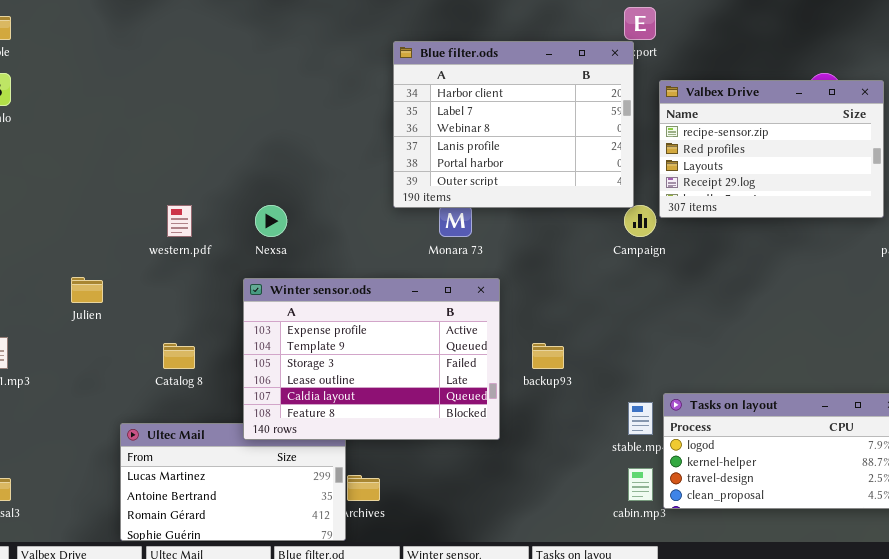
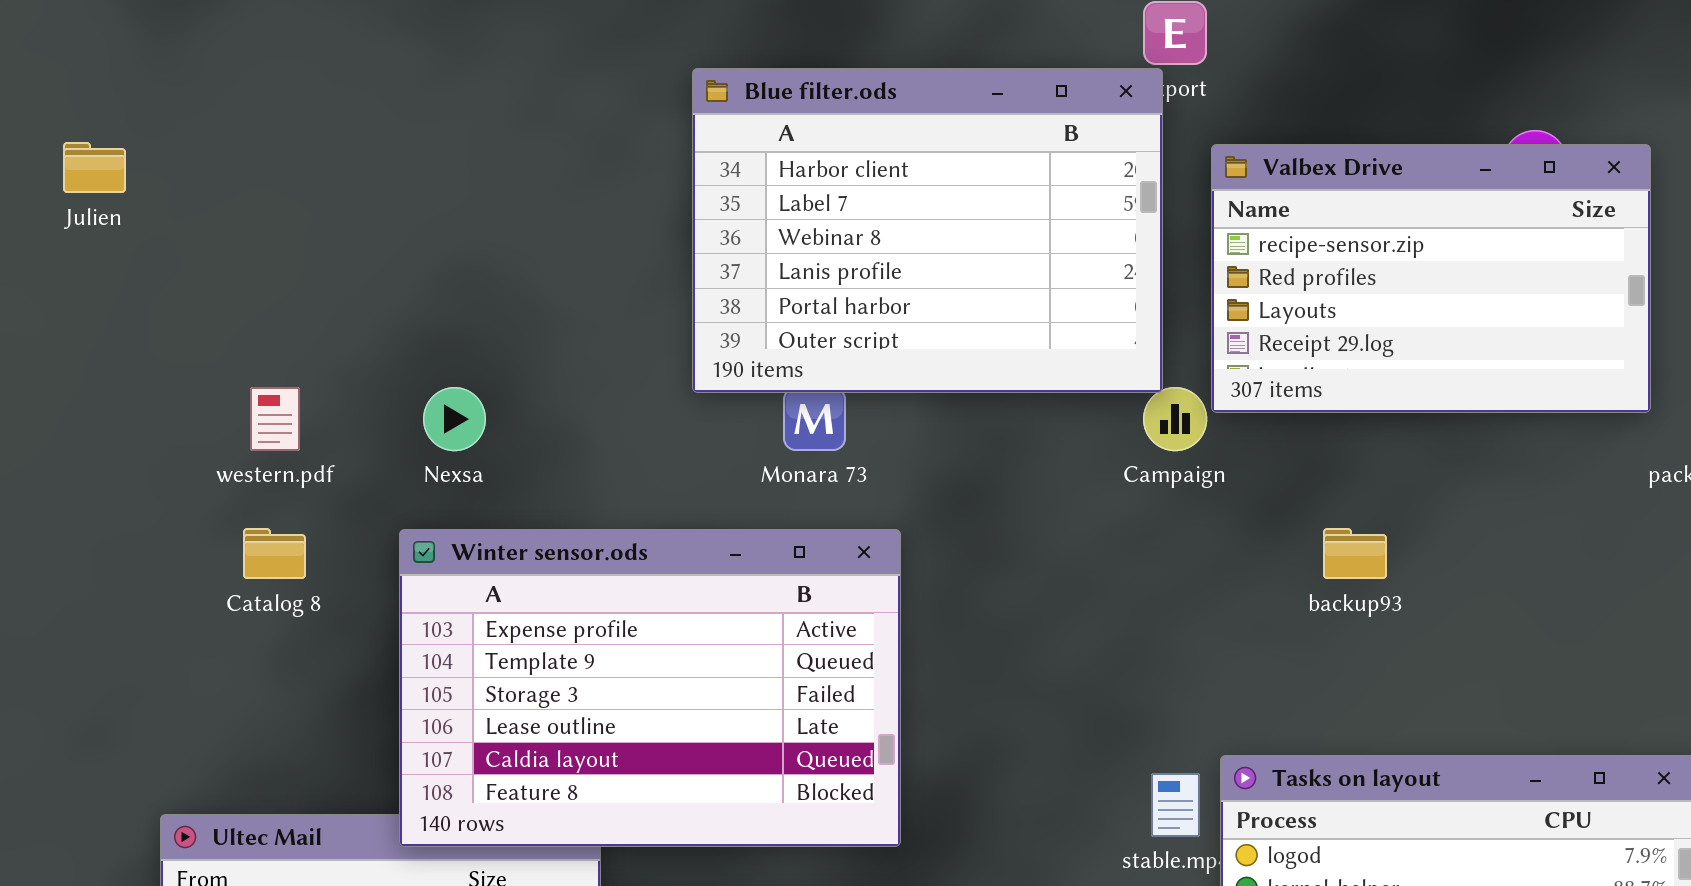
Julien: [71,277,103,303] -> [63,142,126,193], moved
Catalog 8: [163,343,195,369] -> [243,528,306,579], moved
backup93: [532,343,564,369] -> [1323,528,1387,579], moved

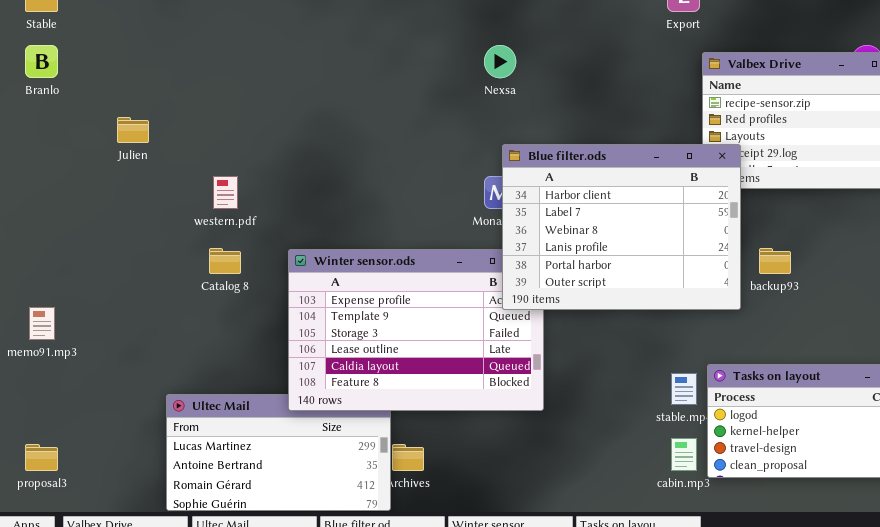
Blue filter.ods: [692,68,1163,393] -> [502,144,741,310], moved
Julien: [63,142,126,193] -> [117,117,149,143], moved
Nexsa: [423,387,486,451] -> [484,45,516,78], moved

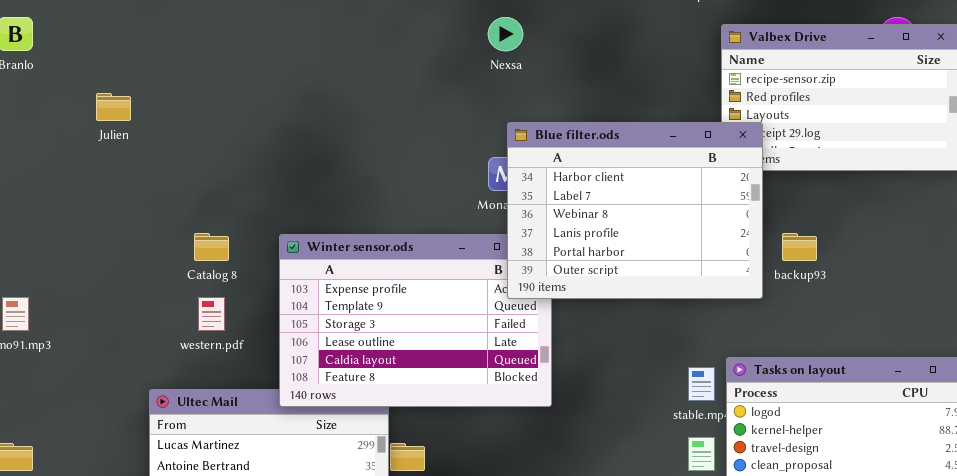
western.pdf: [213,176,238,209] -> [198,297,225,331], moved

